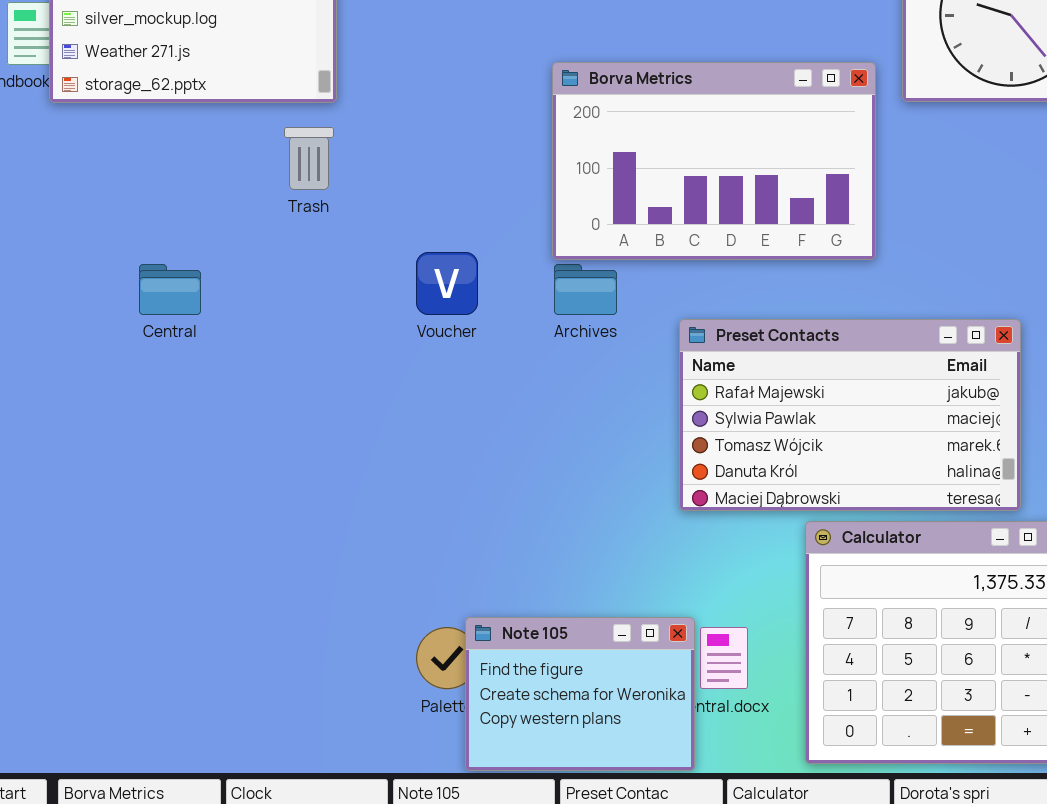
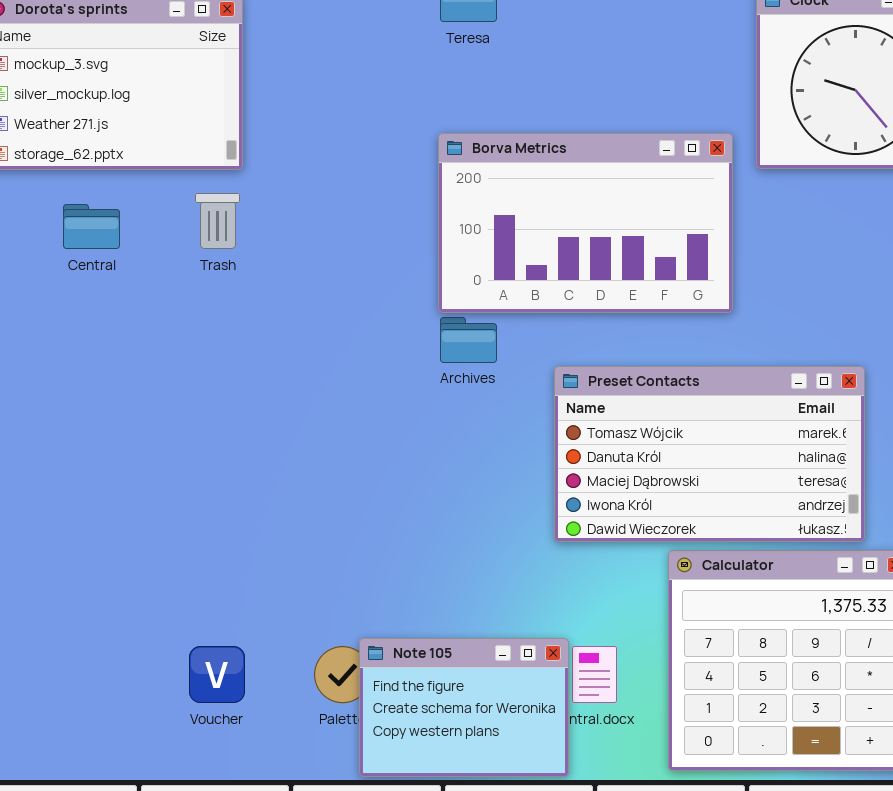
Voucher: [416,252,478,315] -> [189,646,245,703], moved
Central: [139,264,201,315] -> [63,204,120,249], moved
Preset Contacts: [679,319,1021,511] -> [554,366,865,542], scrolled down 2 rows

